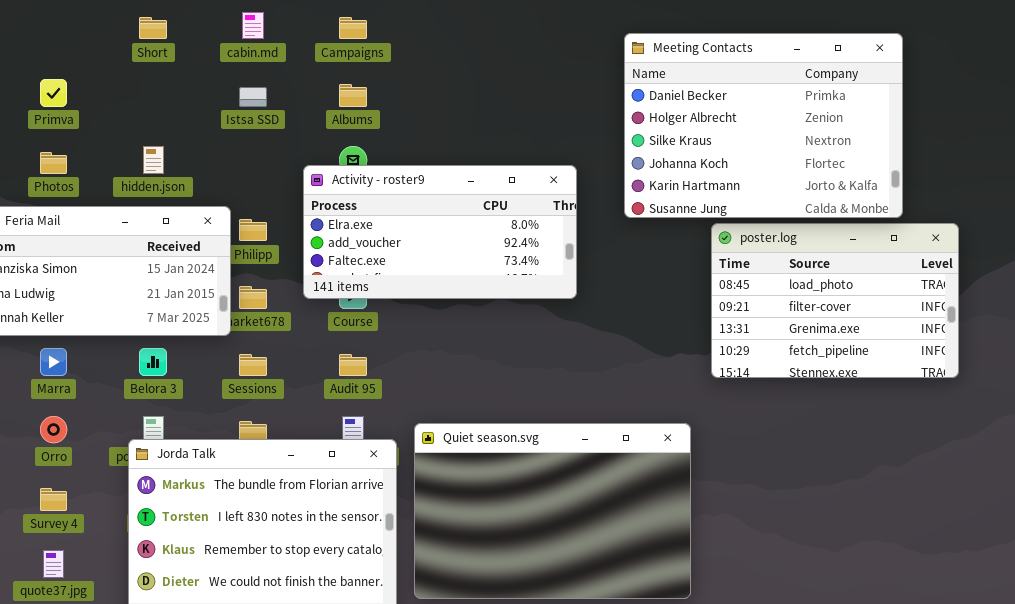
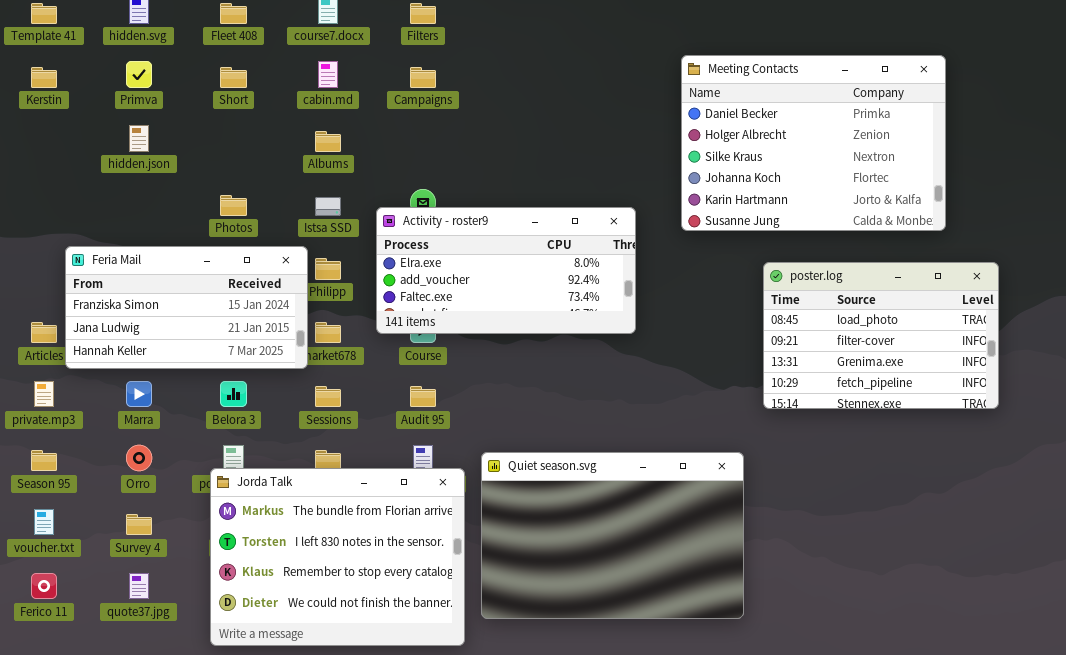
Meeting Contacts: [624,33,903,218] -> [681,55,946,231], moved
Primva: [40,79,67,107] -> [126,61,152,88], moved
Albums: [339,84,367,107] -> [315,131,341,152], moved
Istsa SSD: [239,87,267,107] -> [315,197,341,216], moved
hidden.json: [143,146,164,174] -> [129,125,149,152], moved
Photos: [40,152,67,174] -> [220,195,247,216], moved

